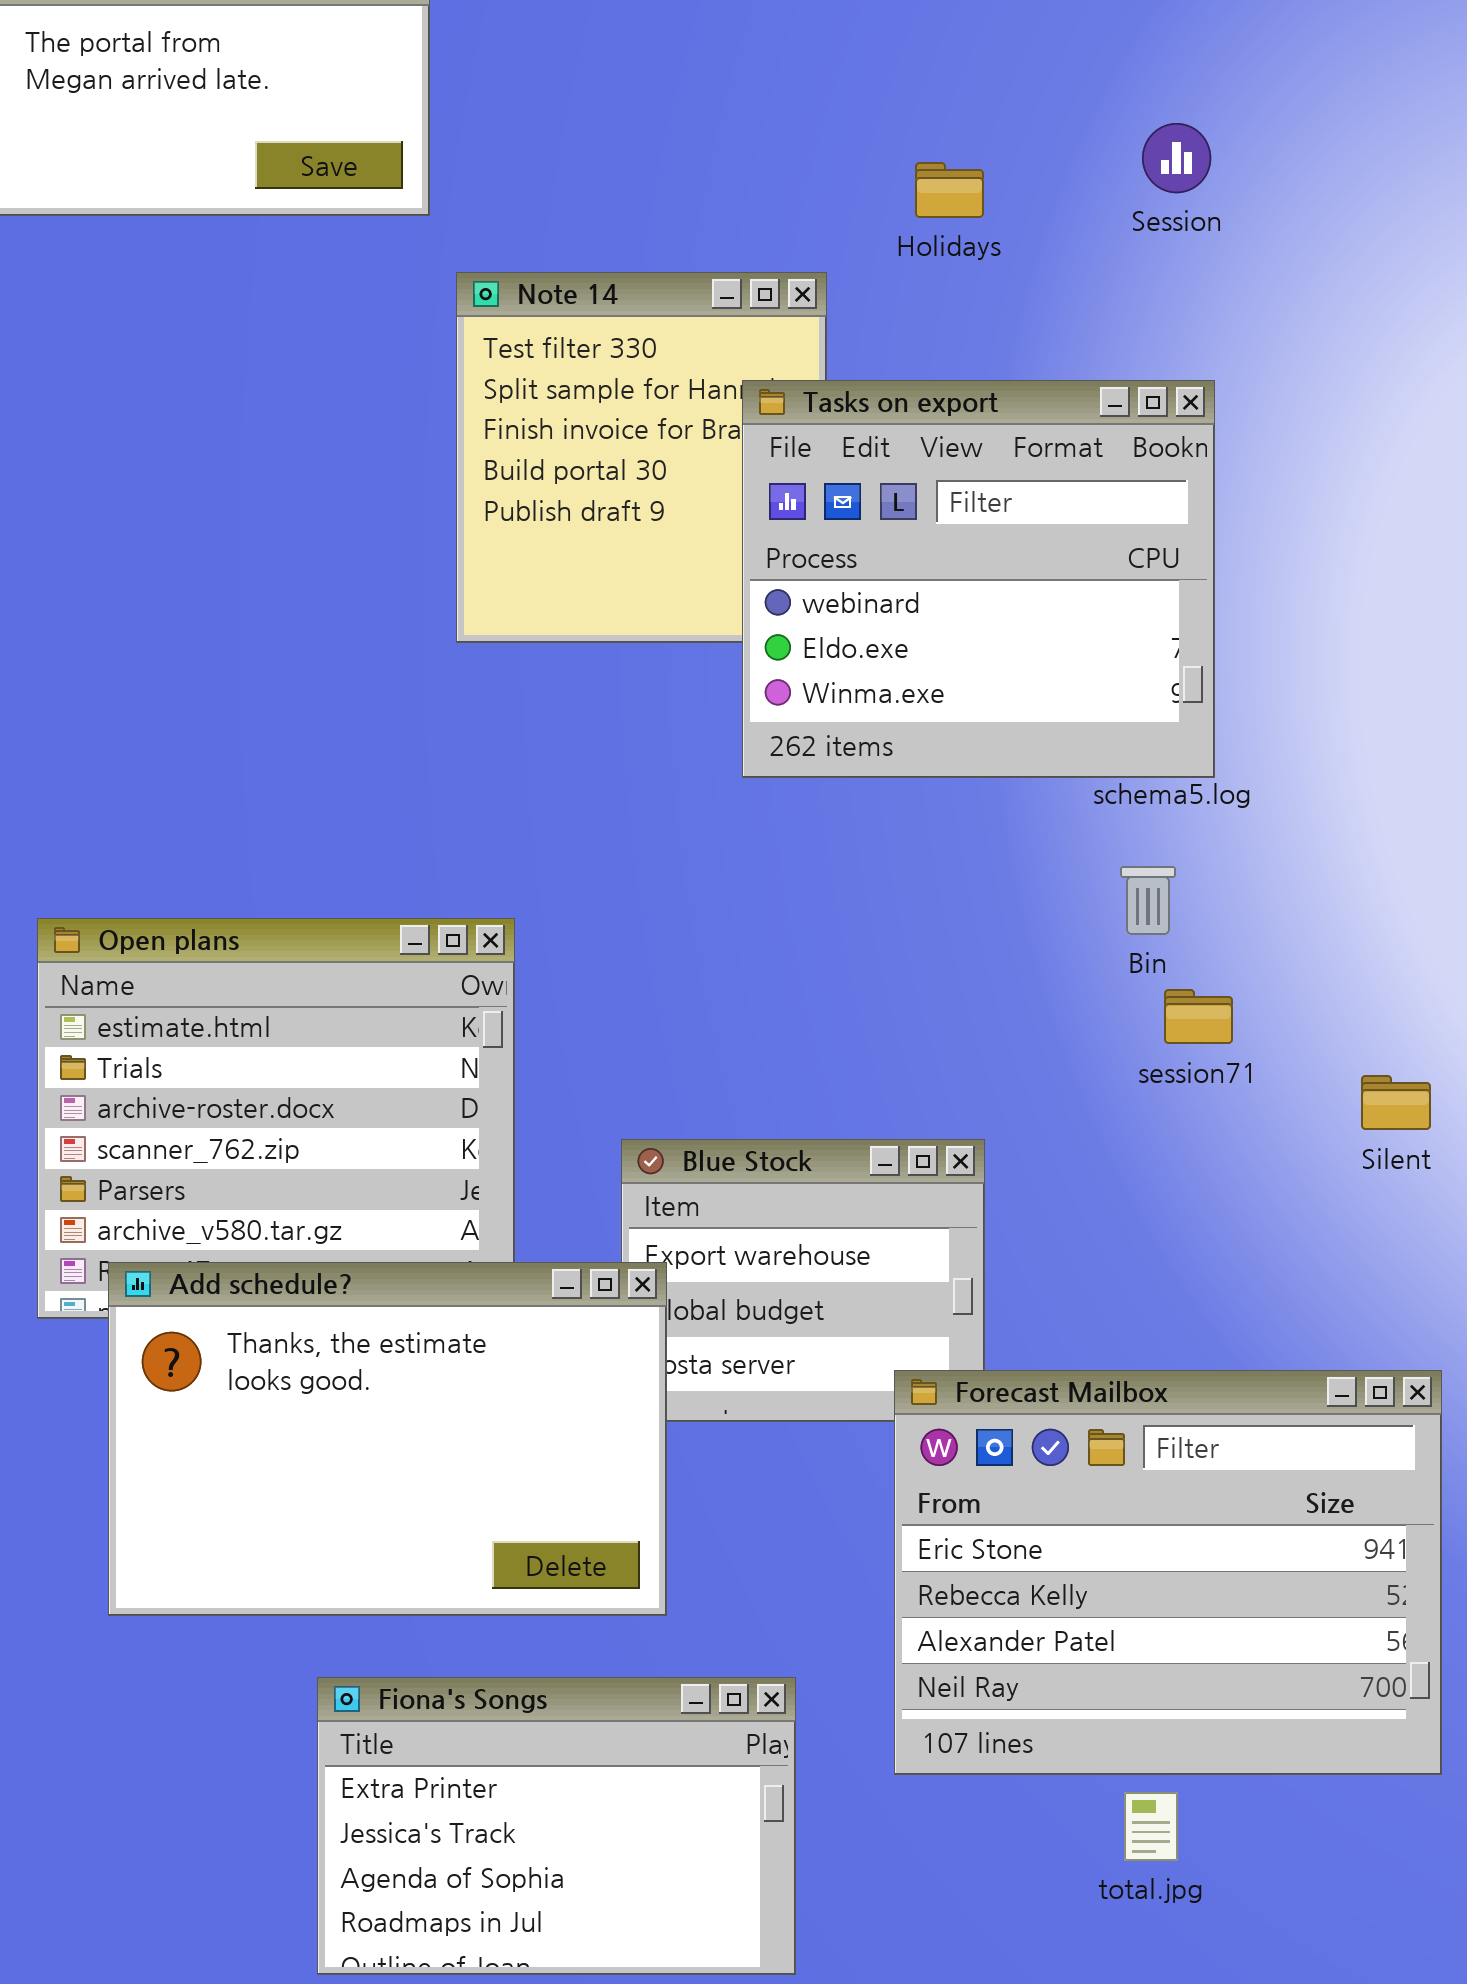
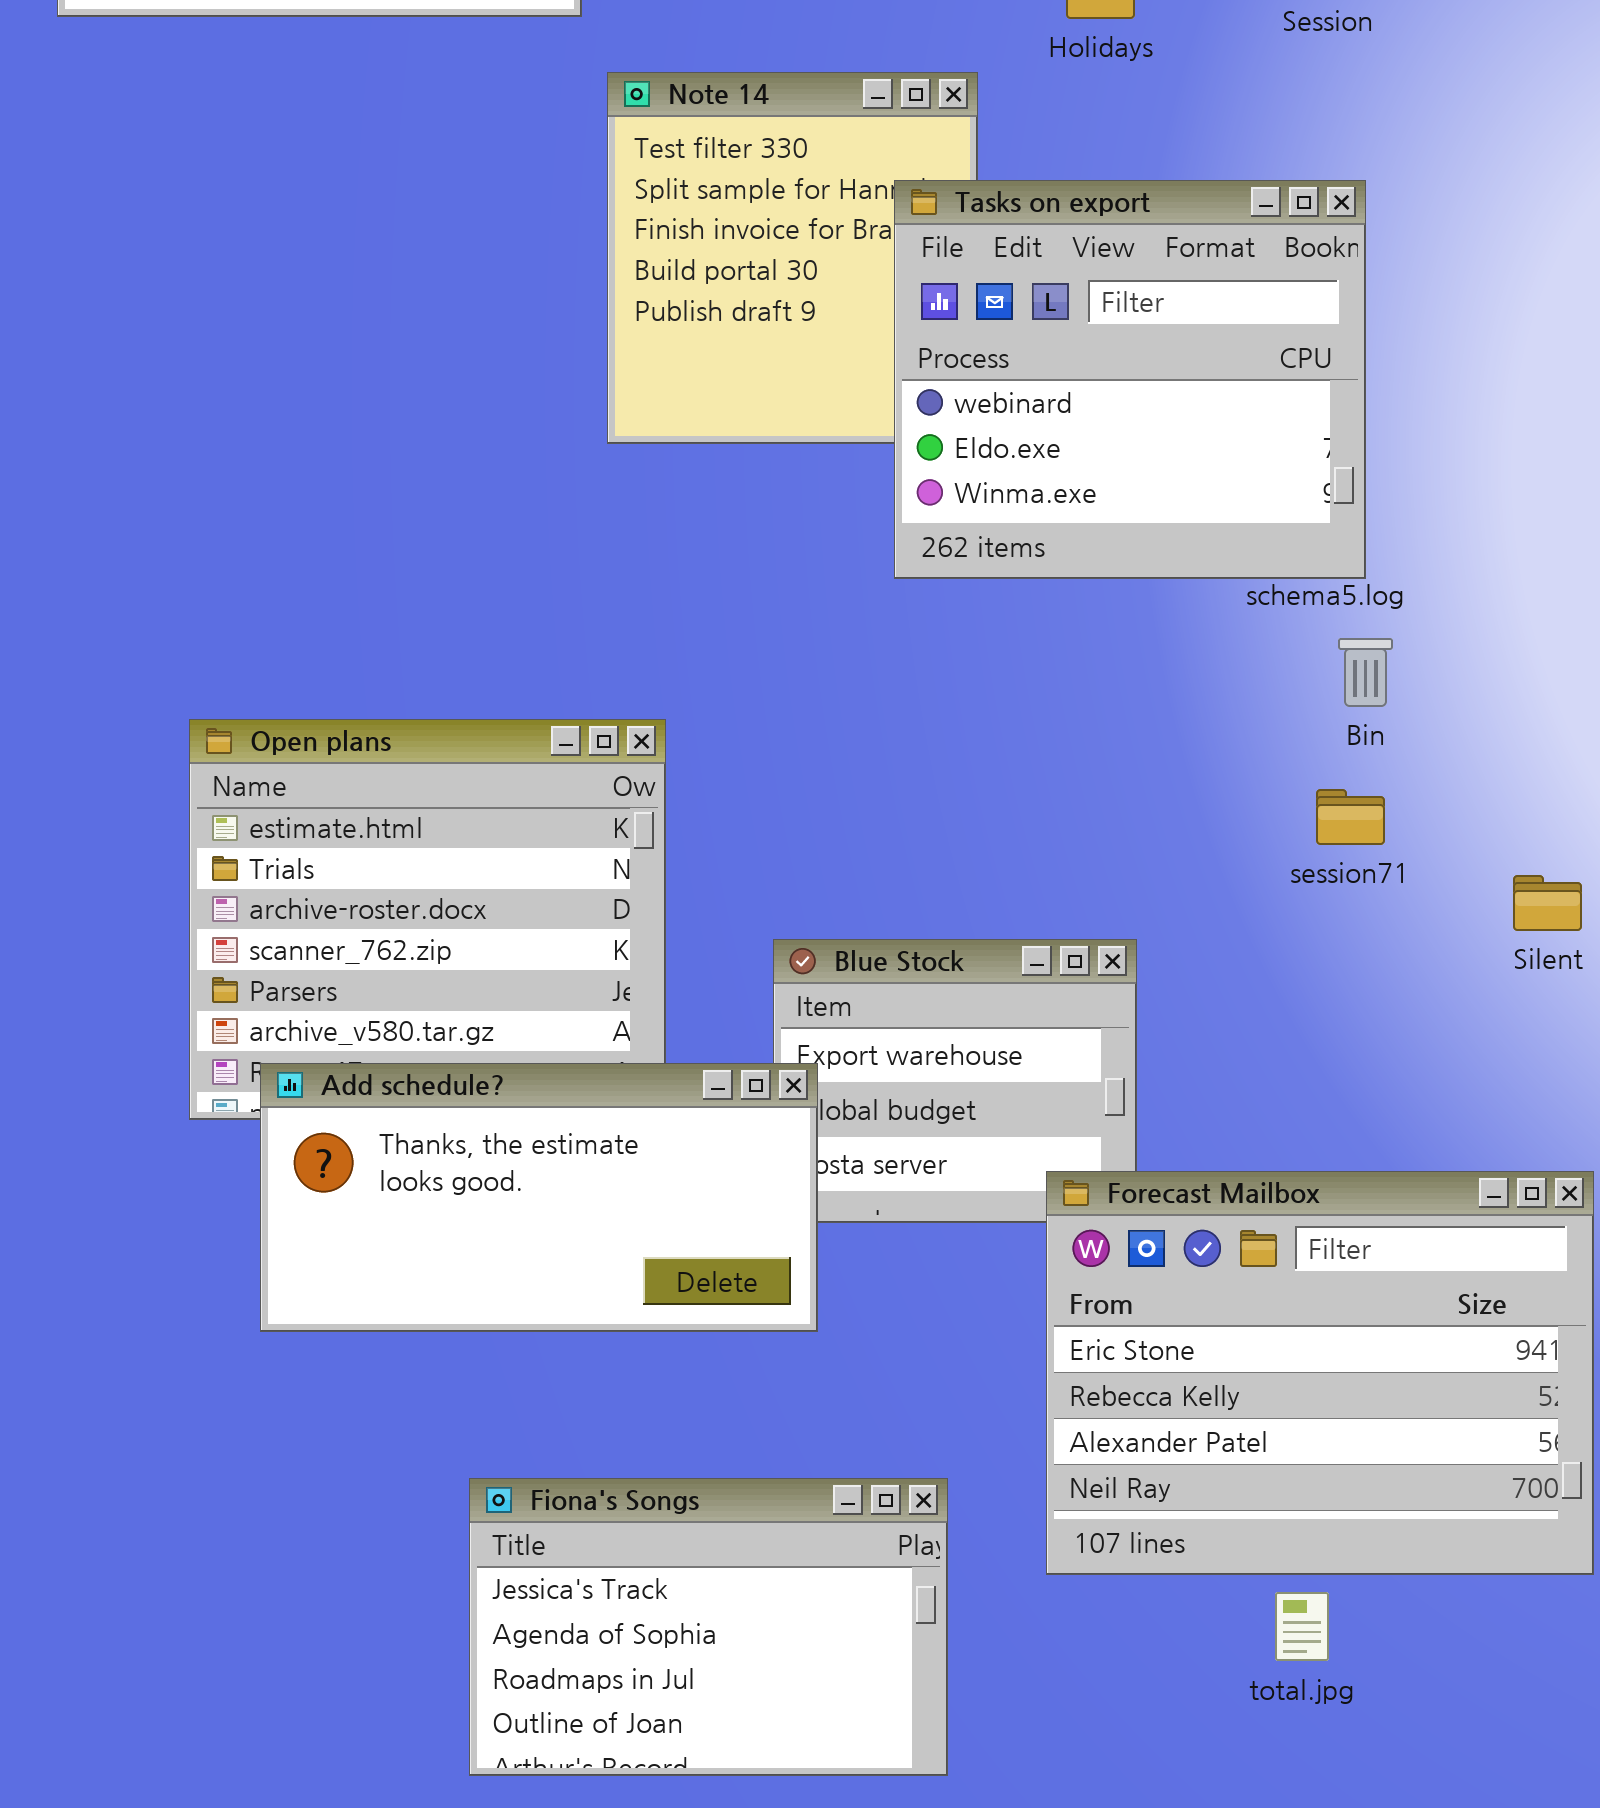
Bin: [1120,866,1176,935] -> [1338,638,1393,707], moved
Add schedule?: [108,1262,667,1616] -> [260,1063,818,1332], resized
Fiona's Songs: [317,1677,796,1975] -> [469,1478,948,1776], scrolled down 1 row

